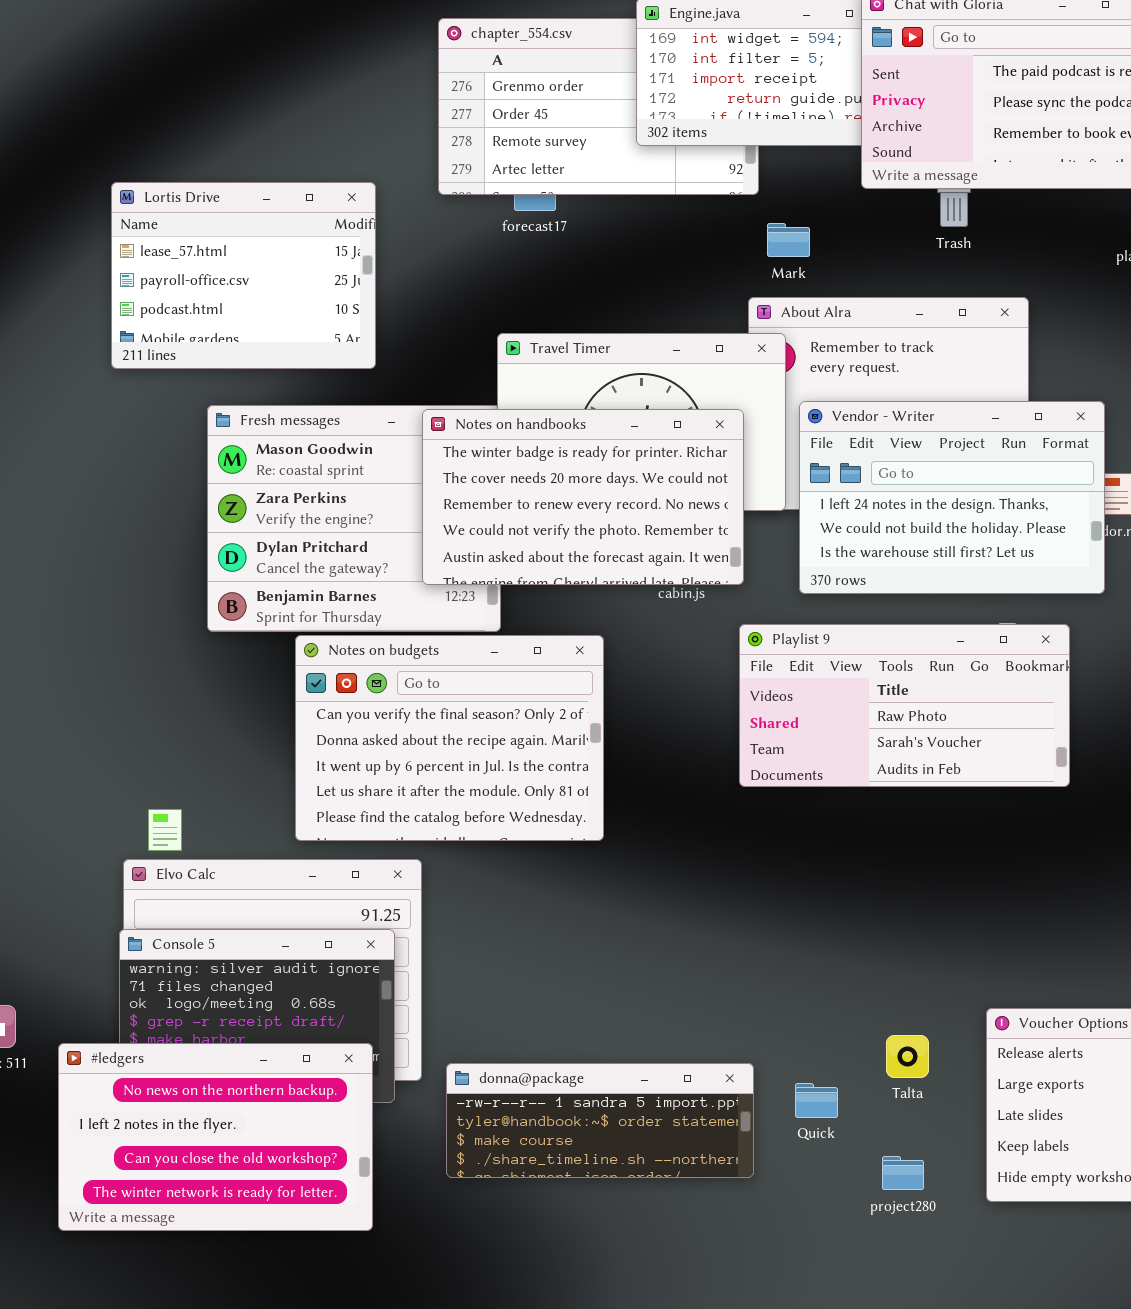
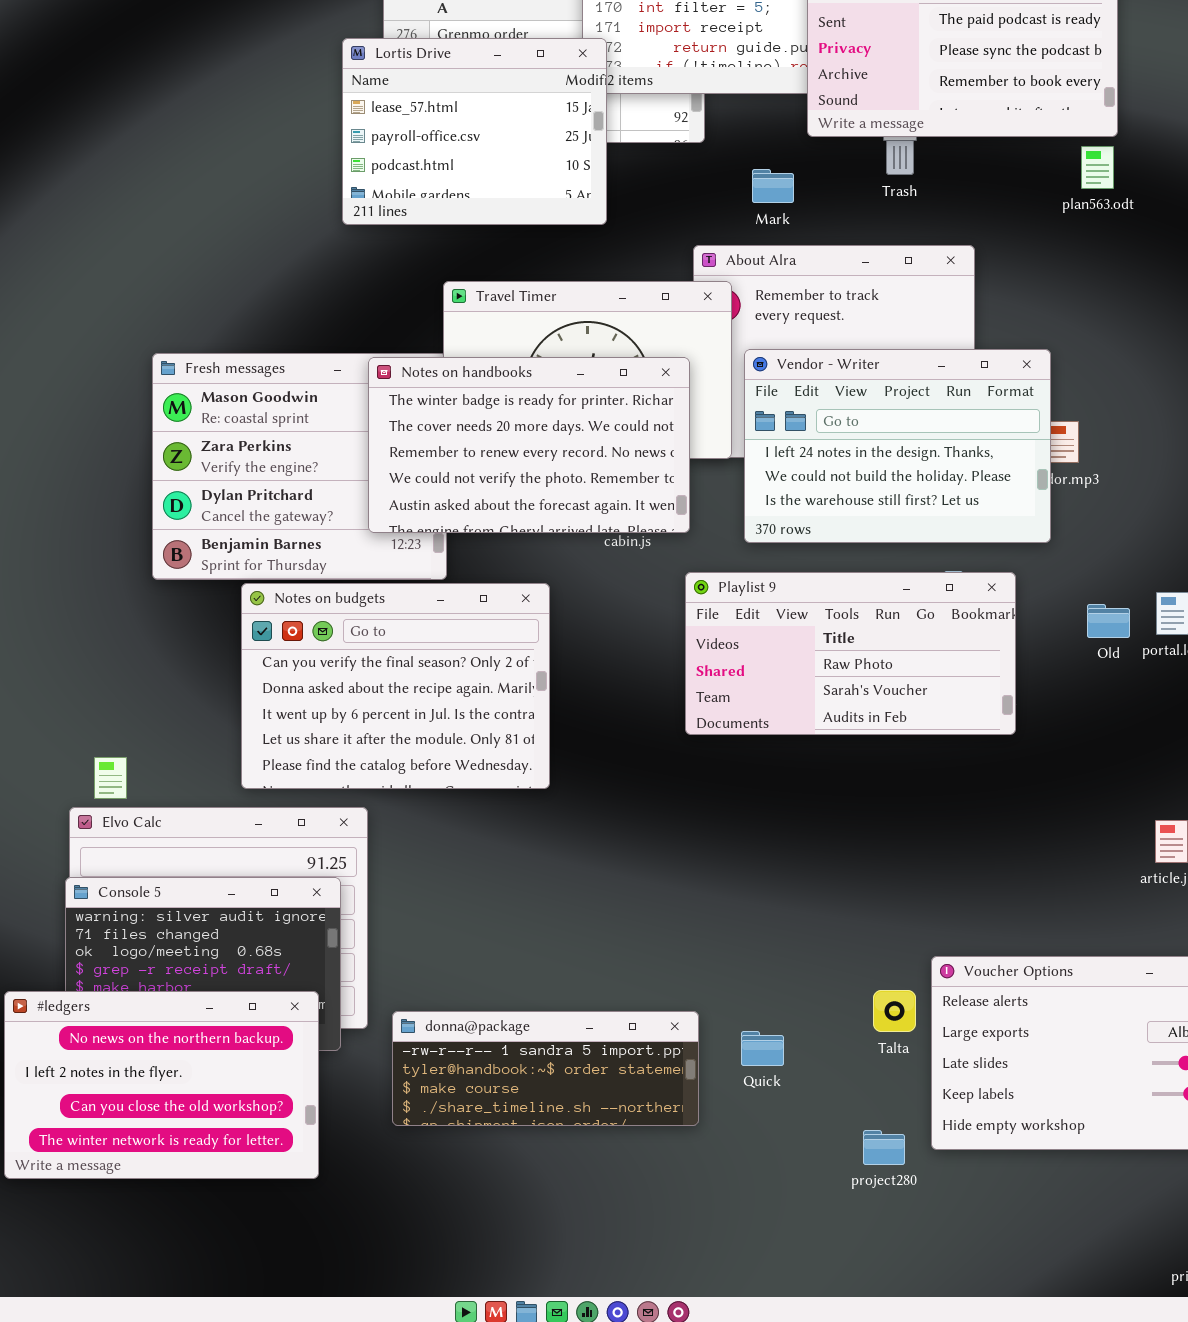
Lortis Drive: [111,182,376,369] -> [342,38,607,225], moved
Mark: [767,223,810,257] -> [752,169,794,203], moved
Talta: [886,1035,929,1078] -> [873,990,916,1032], moved
project280: [882,1156,924,1190] -> [863,1130,905,1165], moved

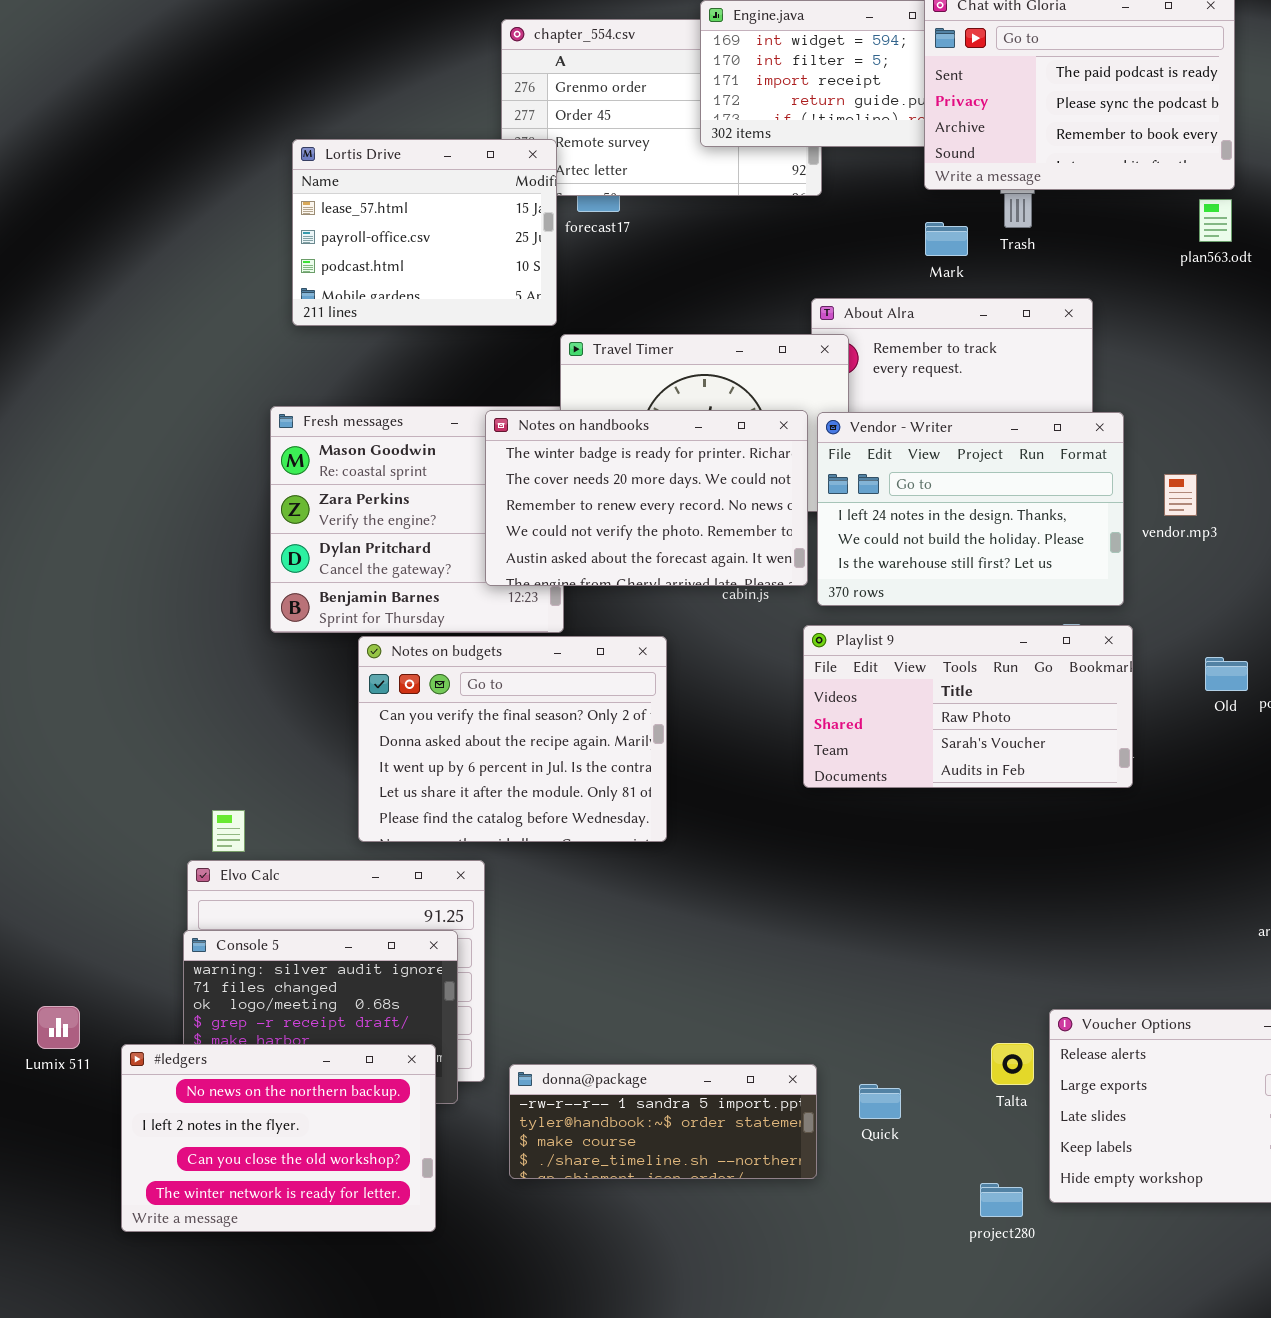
Lortis Drive: [342,38,607,225] -> [292,139,557,326], moved
Mark: [752,169,794,203] -> [925,222,968,256], moved
Vendor - Writer: [744,349,1051,543] -> [817,412,1124,606], moved

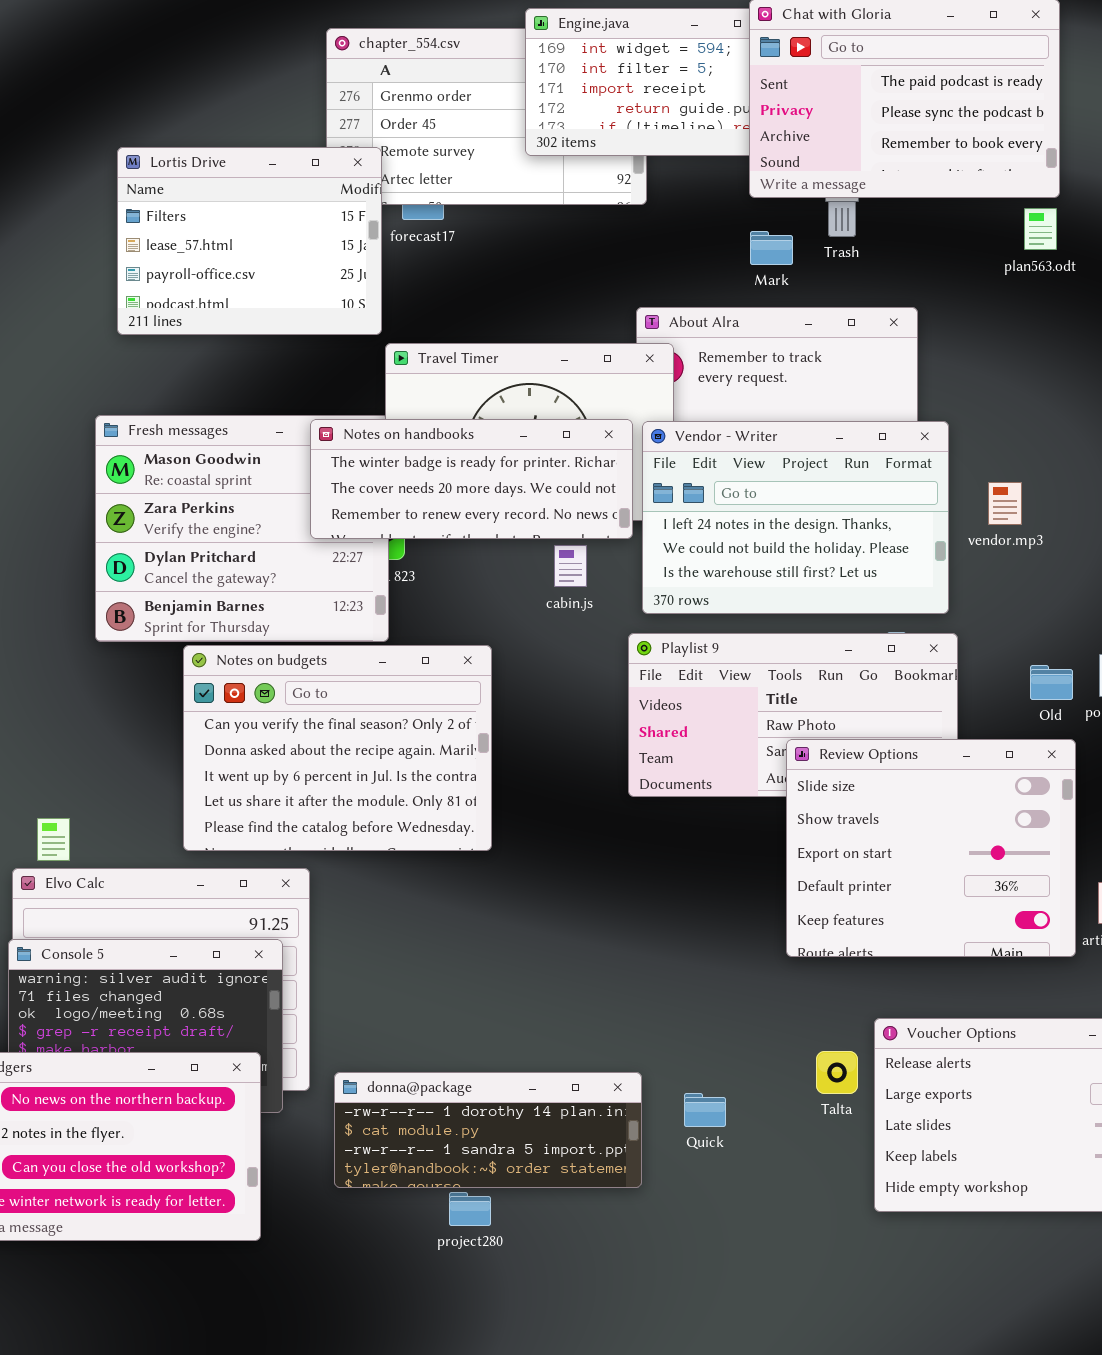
Lortis Drive: [292,139,557,326] -> [117,147,382,335], scrolled up 1 row
Notes on handbooks: [485,410,808,586] -> [310,419,633,539], resized
Review Options: none -> [786,739,1076,957], opened
donna@package: [509,1064,817,1179] -> [334,1072,642,1188], scrolled up 2 rows
project280: [980,1183,1023,1217] -> [449,1192,491,1226], moved

